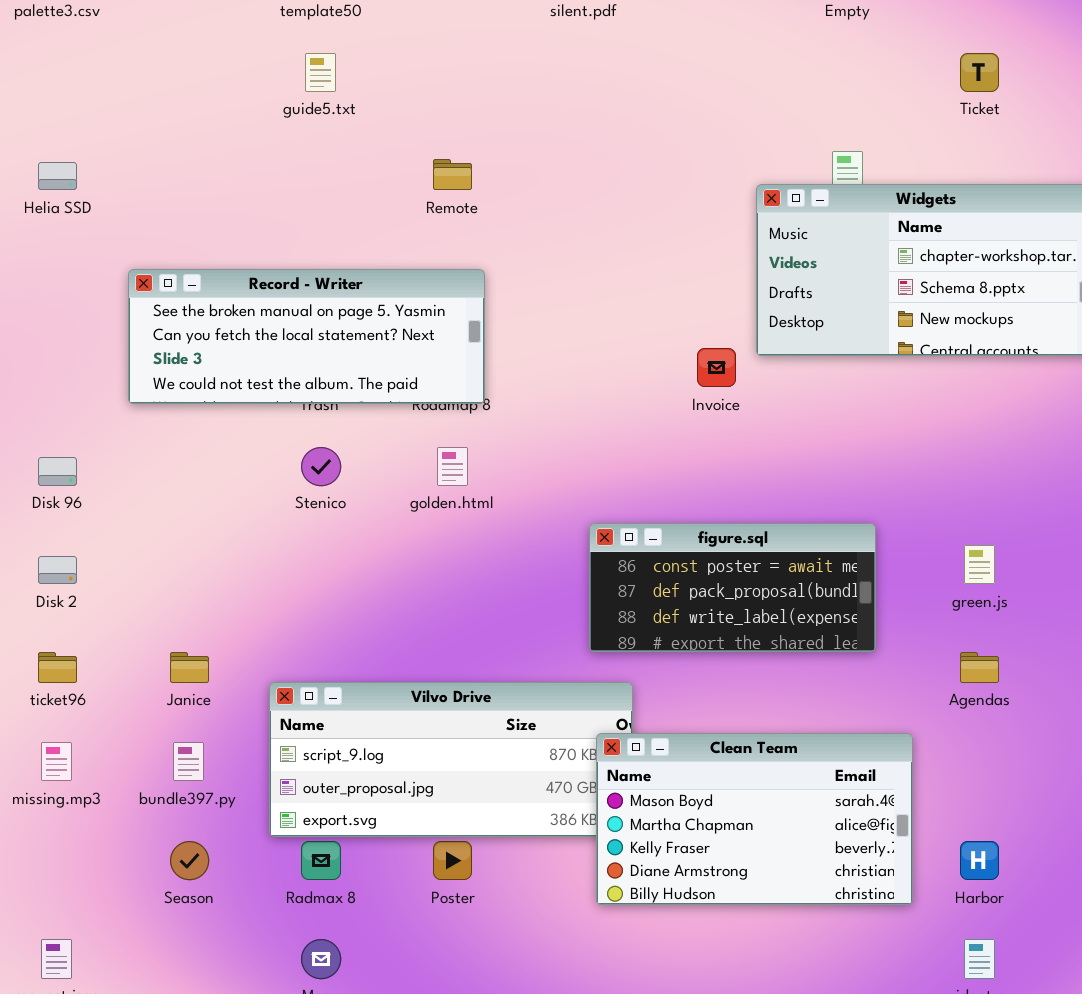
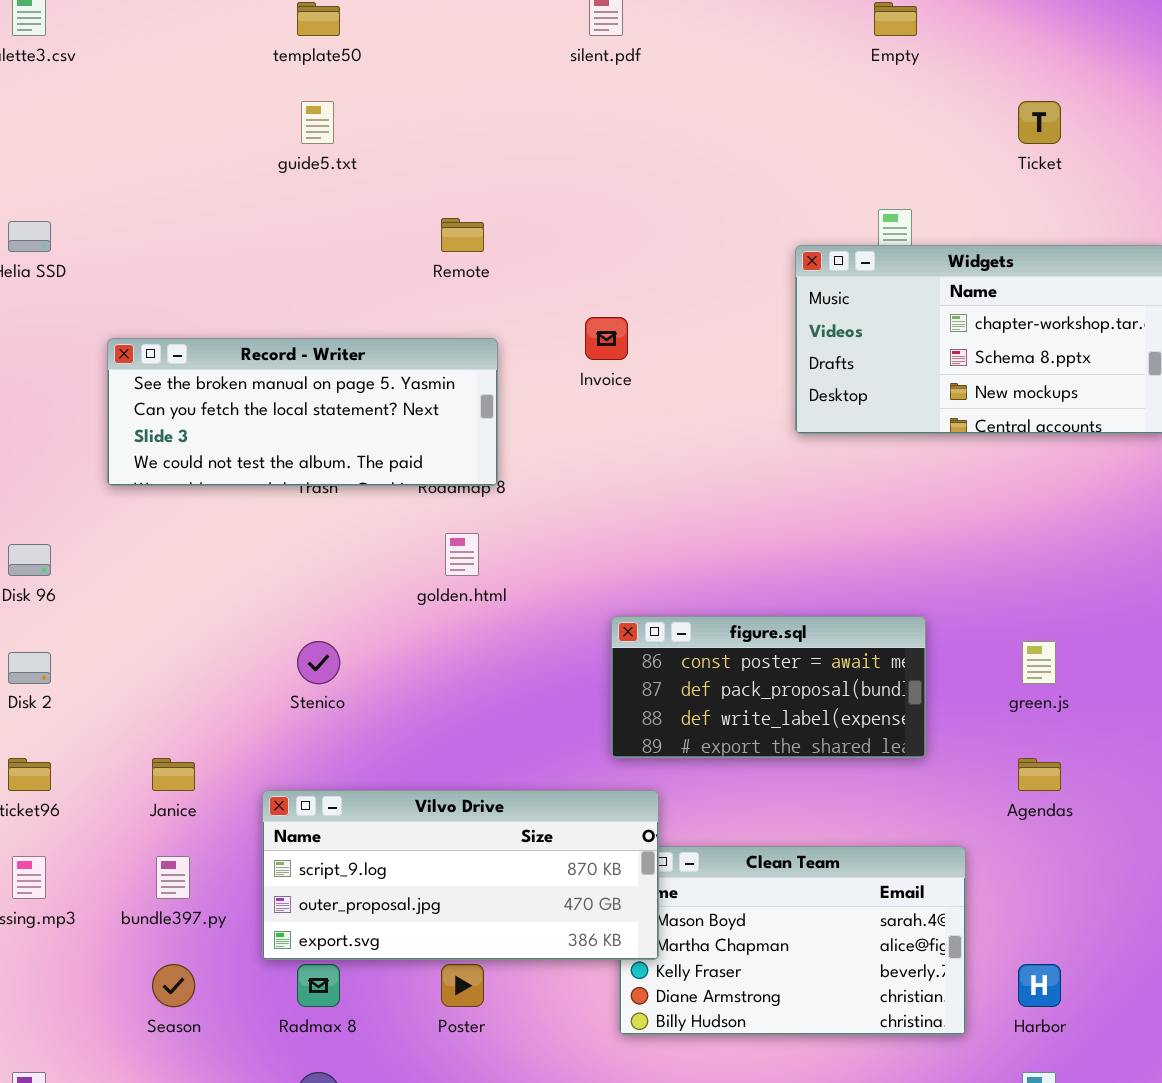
Invoice: [697,348,736,387] -> [585,317,628,360], moved
Stenico: [301,447,341,486] -> [297,641,340,684], moved
Vilvo Drive: [269,682,633,837] -> [262,790,659,960], raised

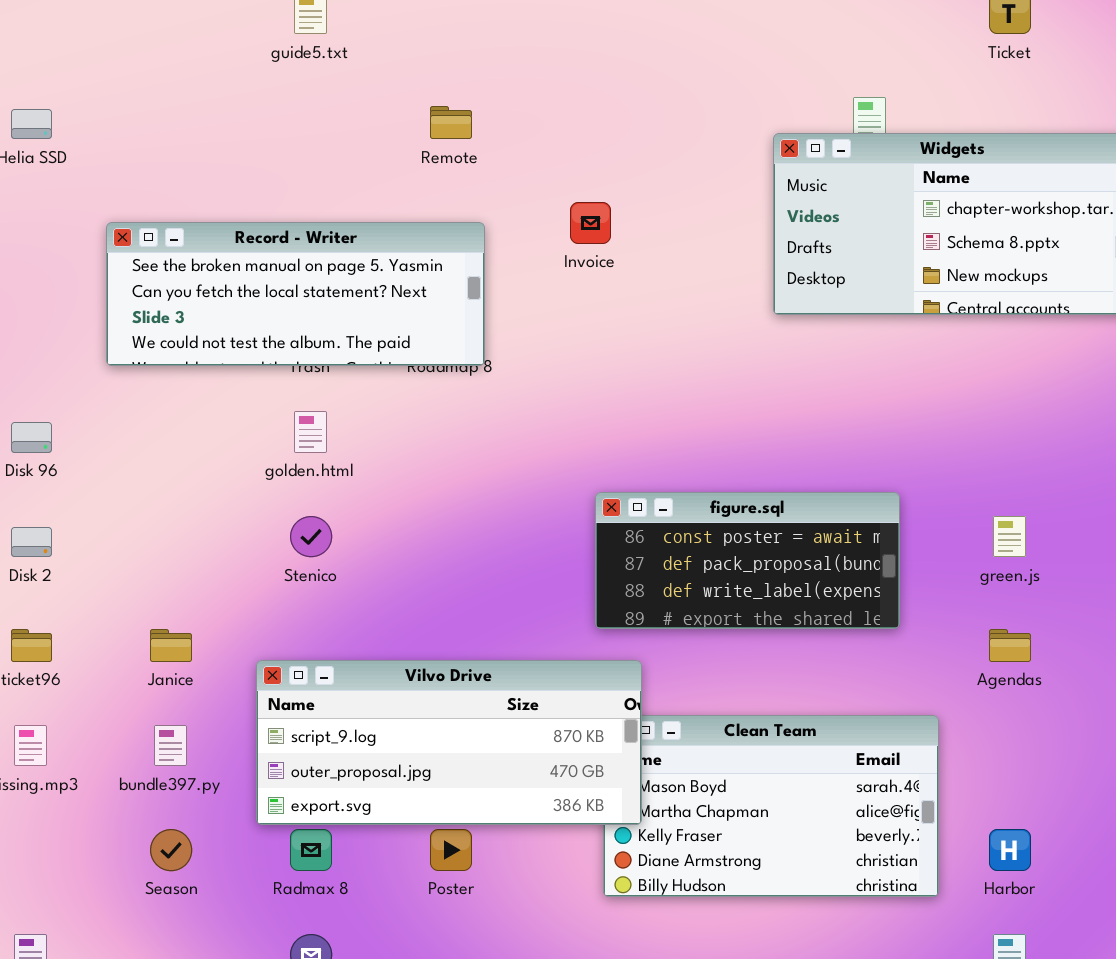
golden.html: [445,533,479,576] -> [294,411,327,453], moved

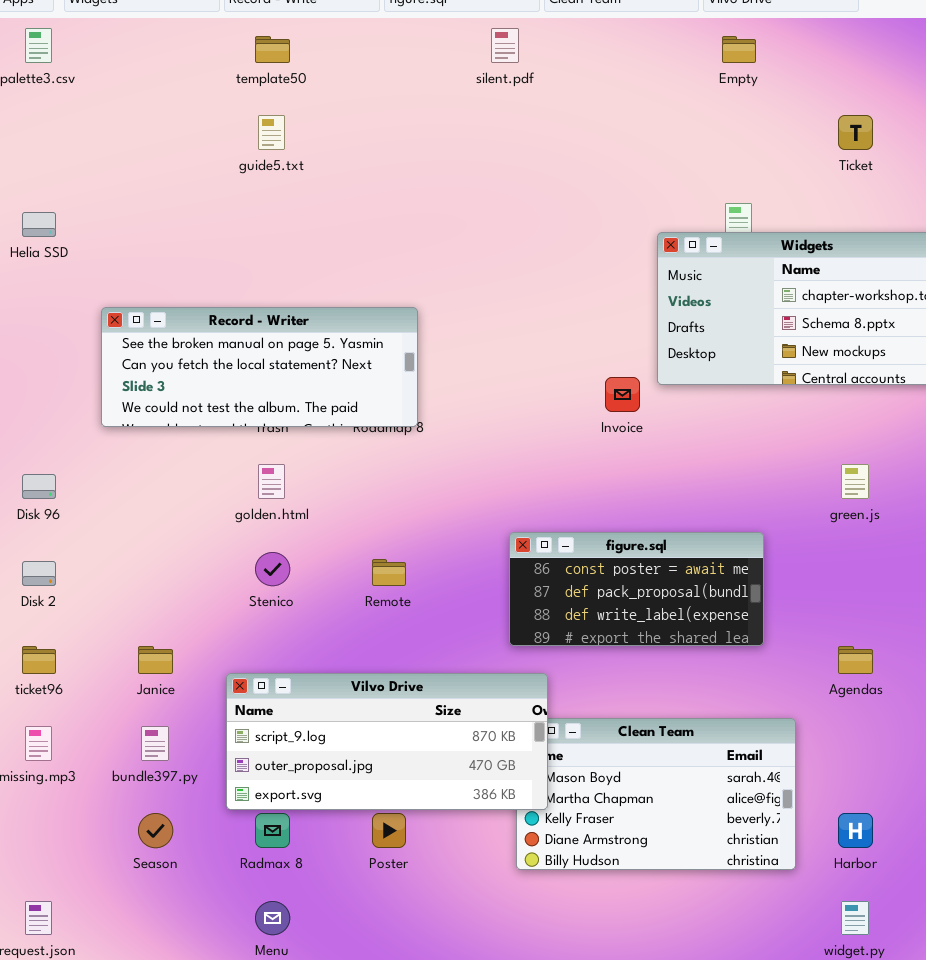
Remote: [430,106,472,139] -> [372,559,406,586], moved
Invoice: [570,202,611,244] -> [605,377,640,412], moved
green.js: [993,516,1026,557] -> [841,464,869,499], moved

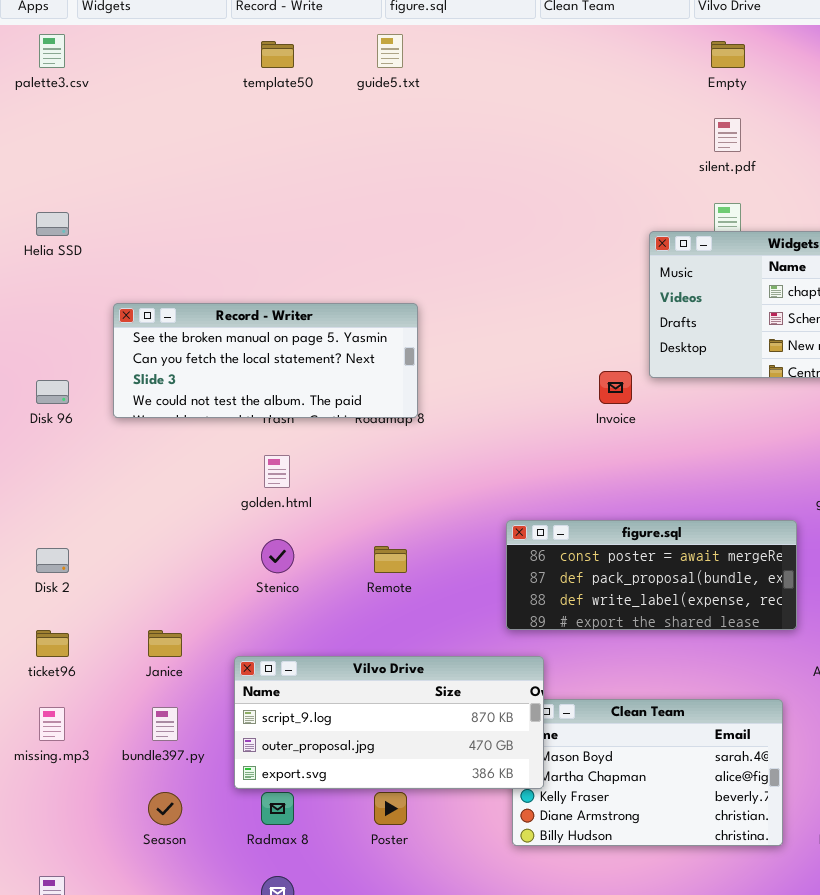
silent.pdf: [491,28,519,63] -> [714,118,741,152], moved
guide5.txt: [258,115,285,150] -> [377,34,403,68], moved
Disk 96: [22,474,56,499] -> [36,380,69,404], moved
figure.sql: [509,532,764,646] -> [506,520,797,630], resized

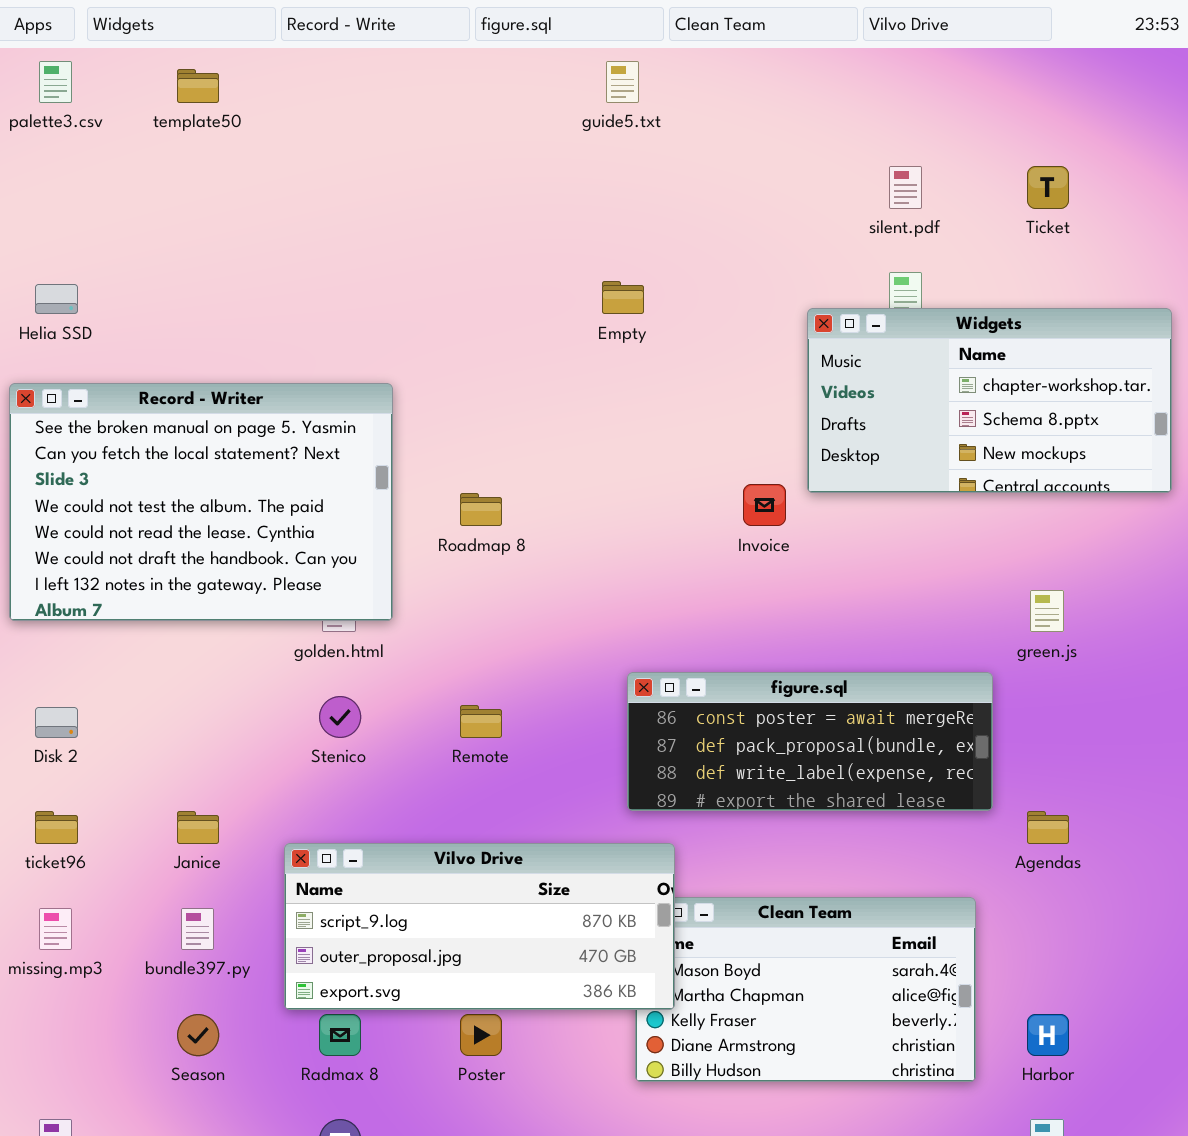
guide5.txt: [377,34,403,68] -> [606,61,639,103], moved
template50: [261,41,294,68] -> [177,69,219,103], moved
Empty: [711,41,745,68] -> [602,281,644,314], moved
Record - Writer: [113,303,418,418] -> [9,383,393,621], moved, resized

